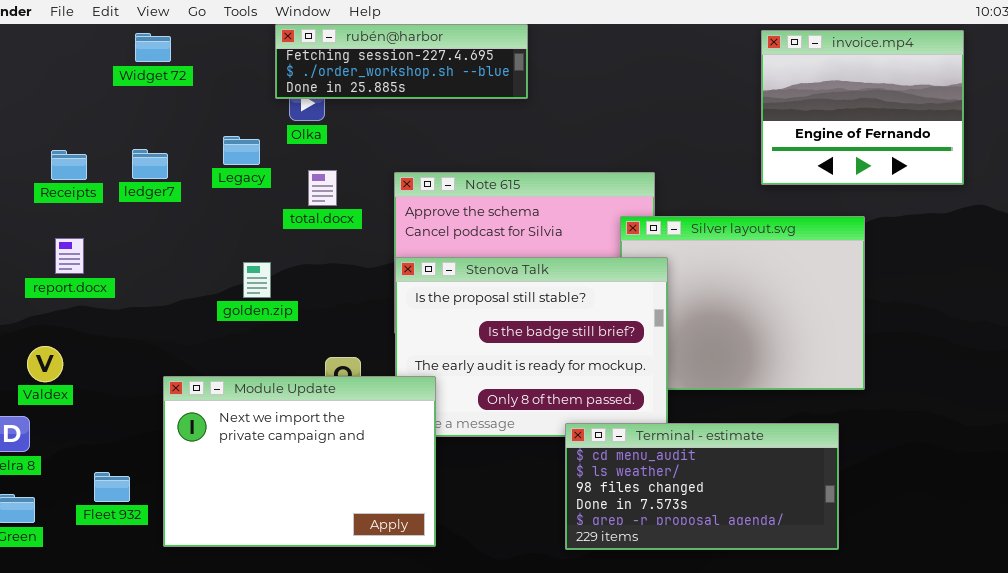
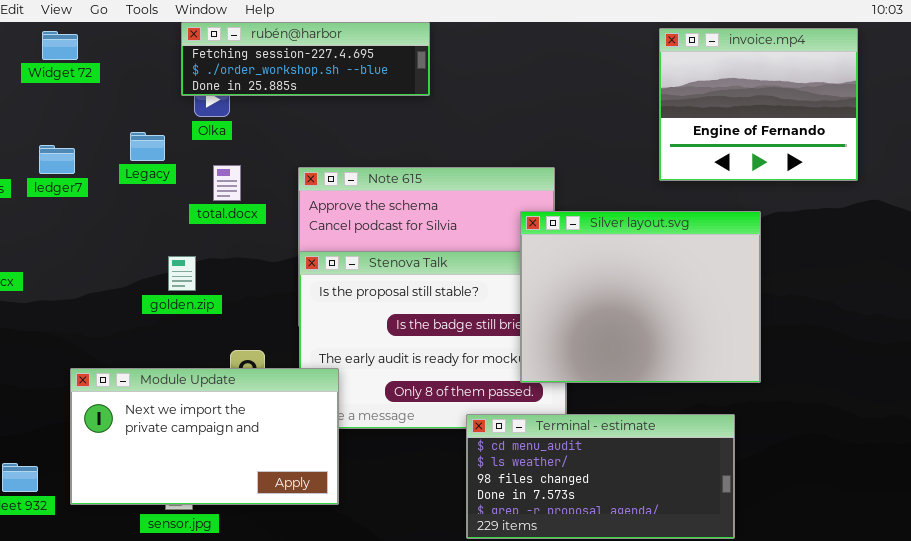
Silver layout.svg: [620,216,865,390] -> [520,211,761,383], raised
golden.zip: [243,262,271,298] -> [168,256,196,291], moved
Module Update: [163,376,436,547] -> [70,368,339,505], resized

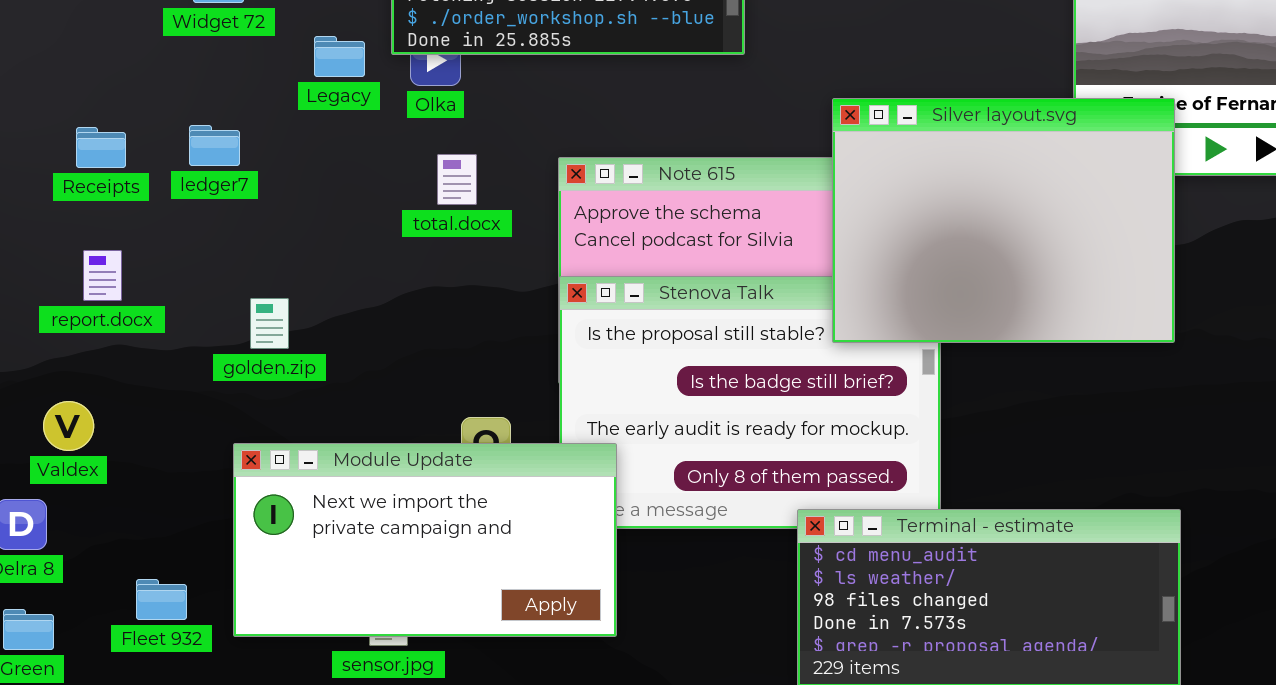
Legacy: [130,132,165,161] -> [314,36,365,77], moved
Silver layout.svg: [520,211,761,383] -> [832,98,1175,343], moved
golden.zip: [168,256,196,291] -> [250,298,289,349], moved

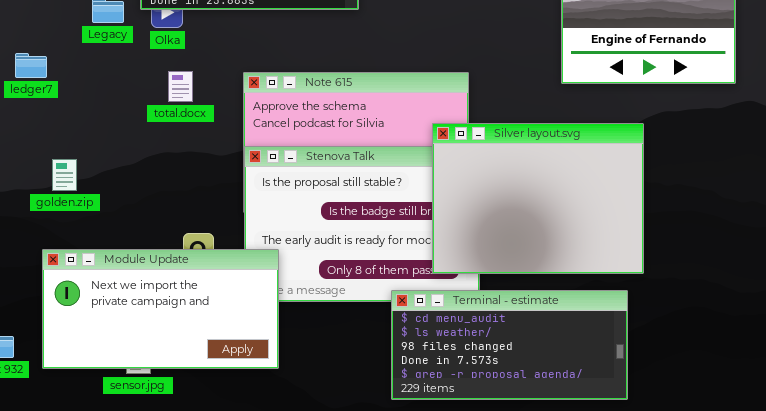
Silver layout.svg: [832,98,1175,343] -> [432,123,644,274], moved

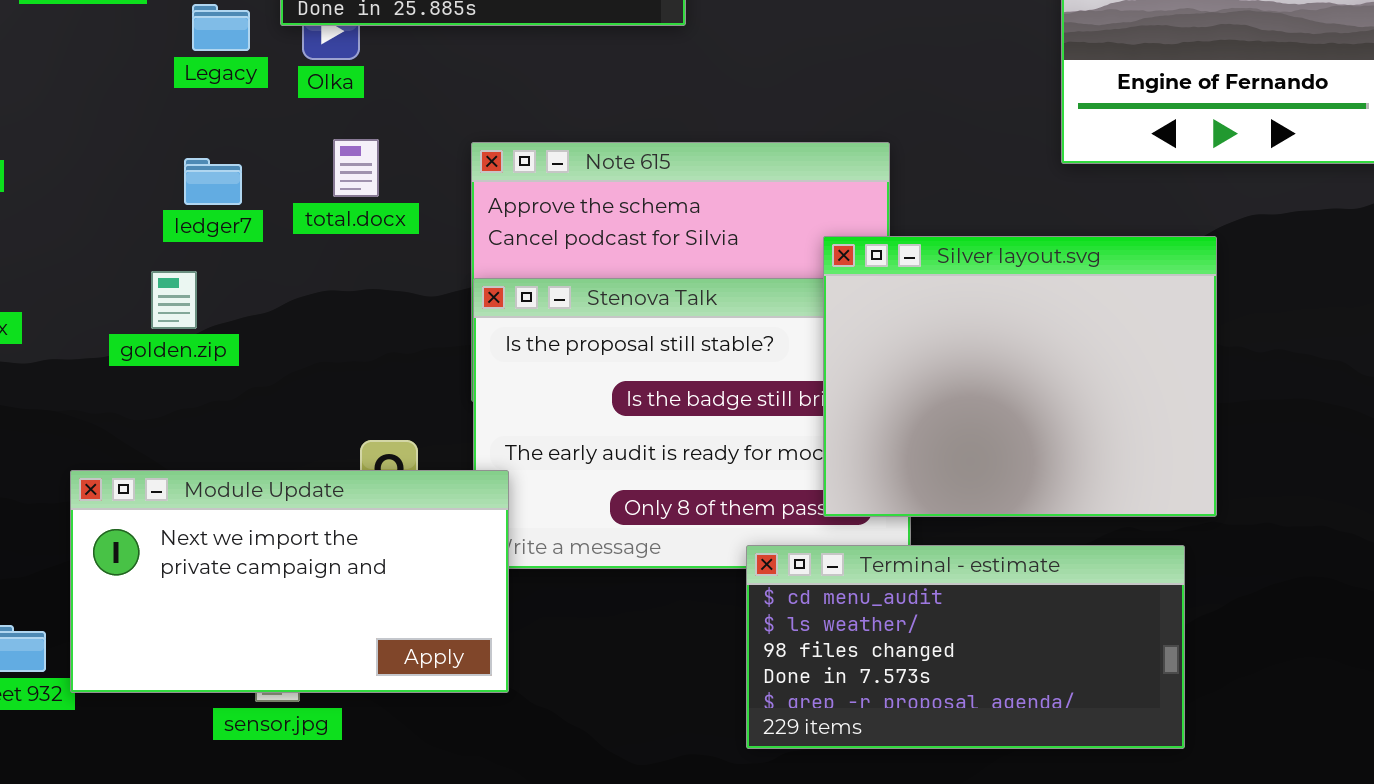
ledger7: [15,53,47,78] -> [184,158,242,205], moved
golden.zip: [52,159,77,191] -> [151,271,197,329], moved
Module Update: [42,249,279,369] -> [70,470,509,693], moved

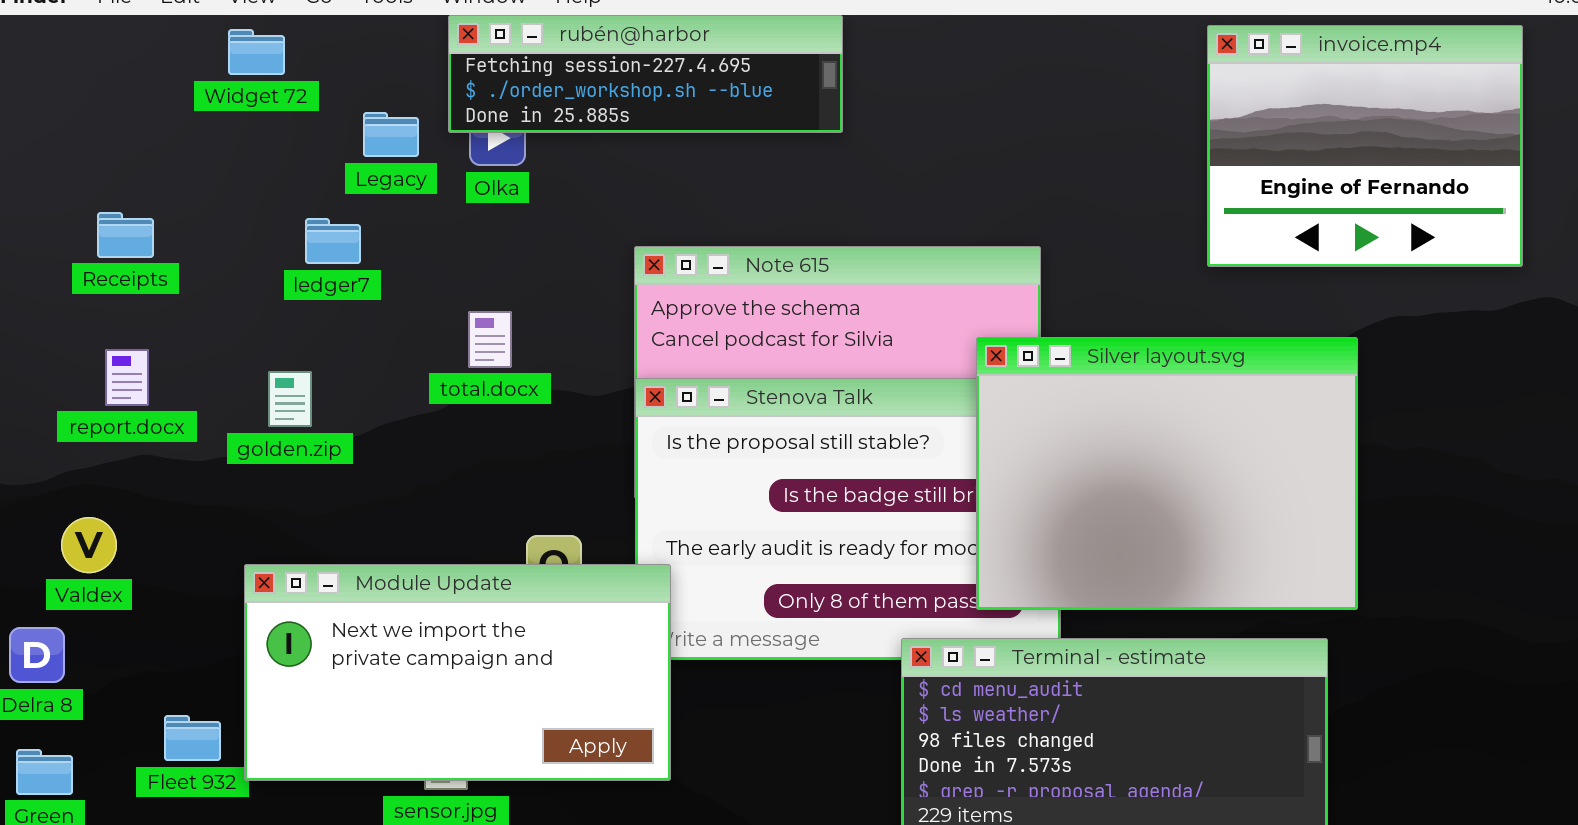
total.docx: [333,139,379,197] -> [468,311,512,368], moved
ledger7: [184,158,242,205] -> [305,218,361,264], moved
golden.zip: [151,271,197,329] -> [268,371,312,427], moved

